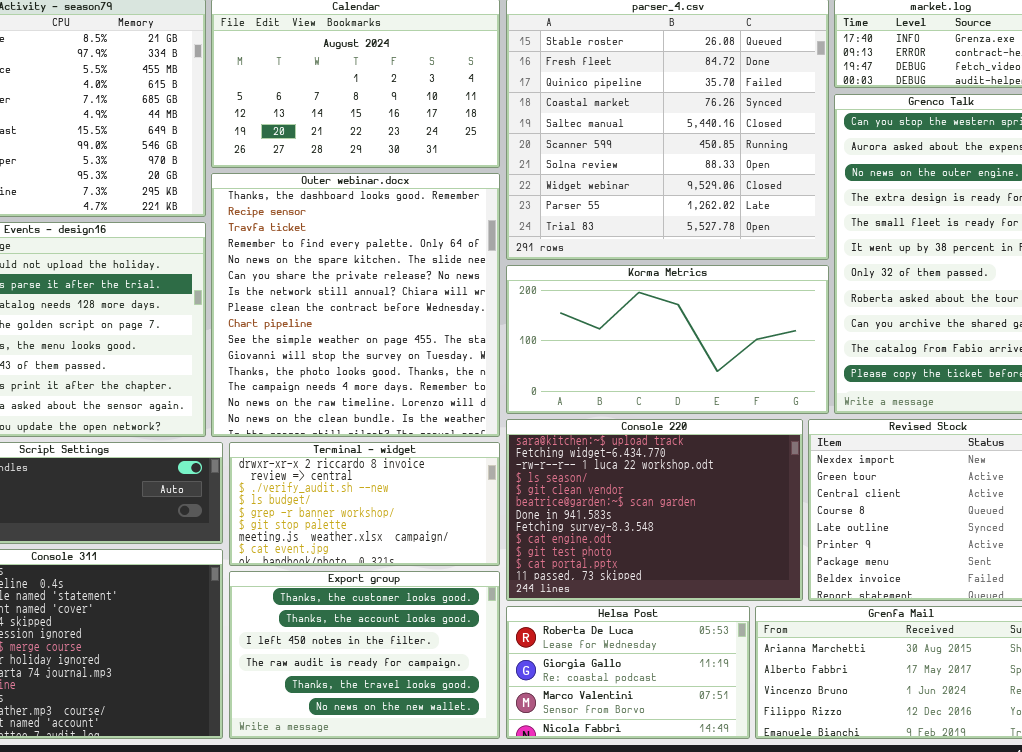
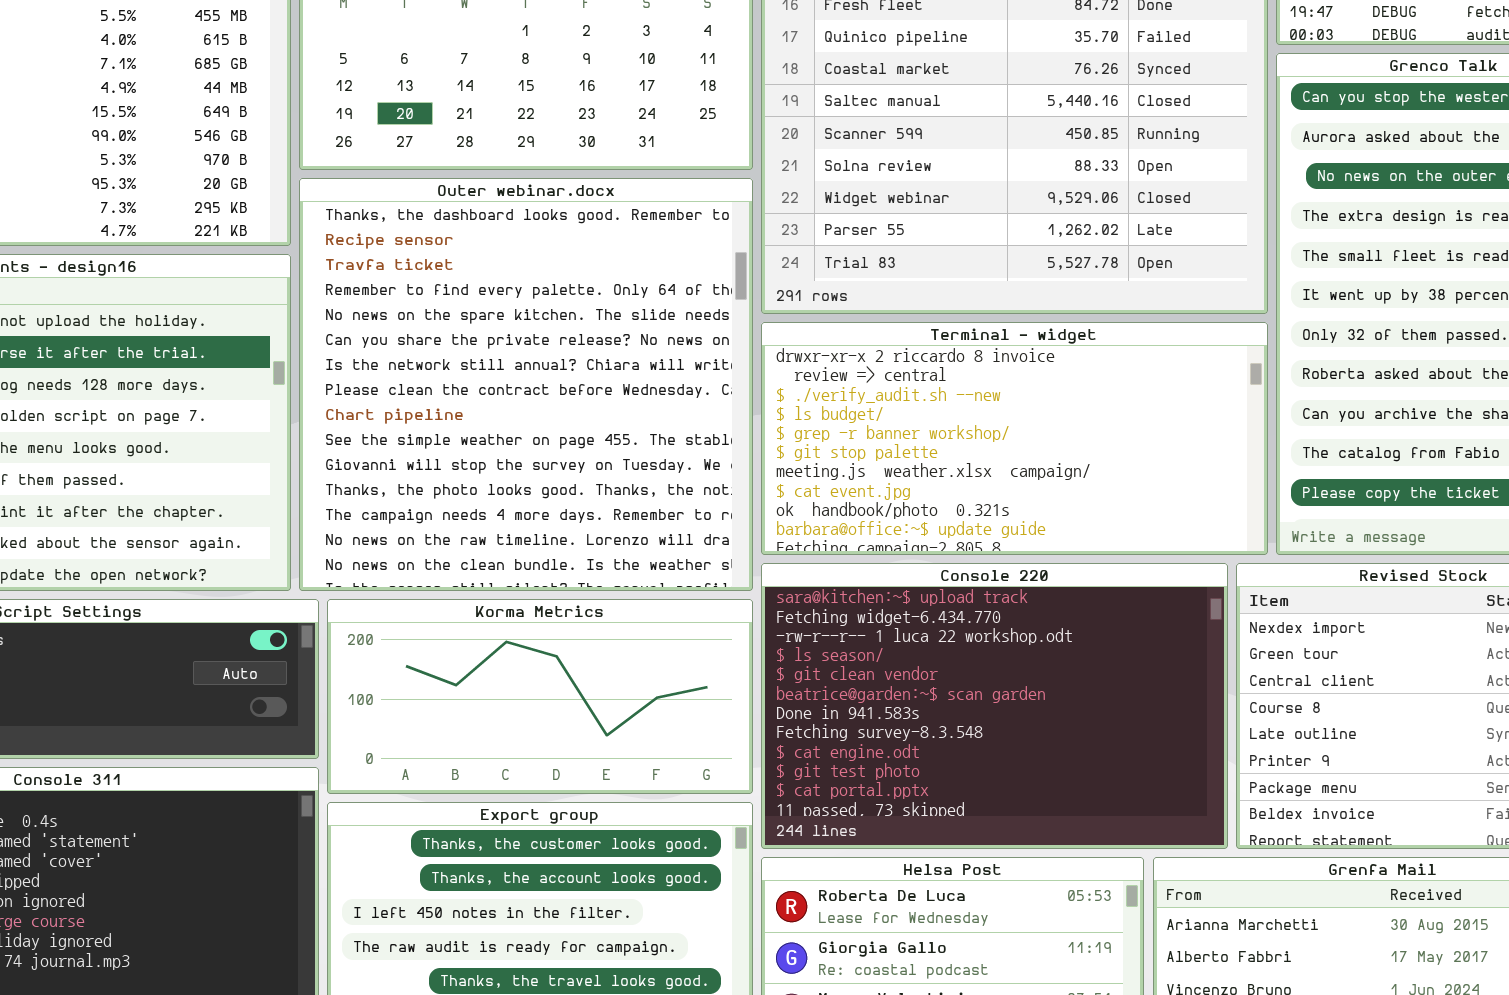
Korma Metrics: [506,265,829,414] -> [327,599,753,794], moved, resized
Terminal - widget: [229,442,500,566] -> [761,322,1268,555], moved, resized

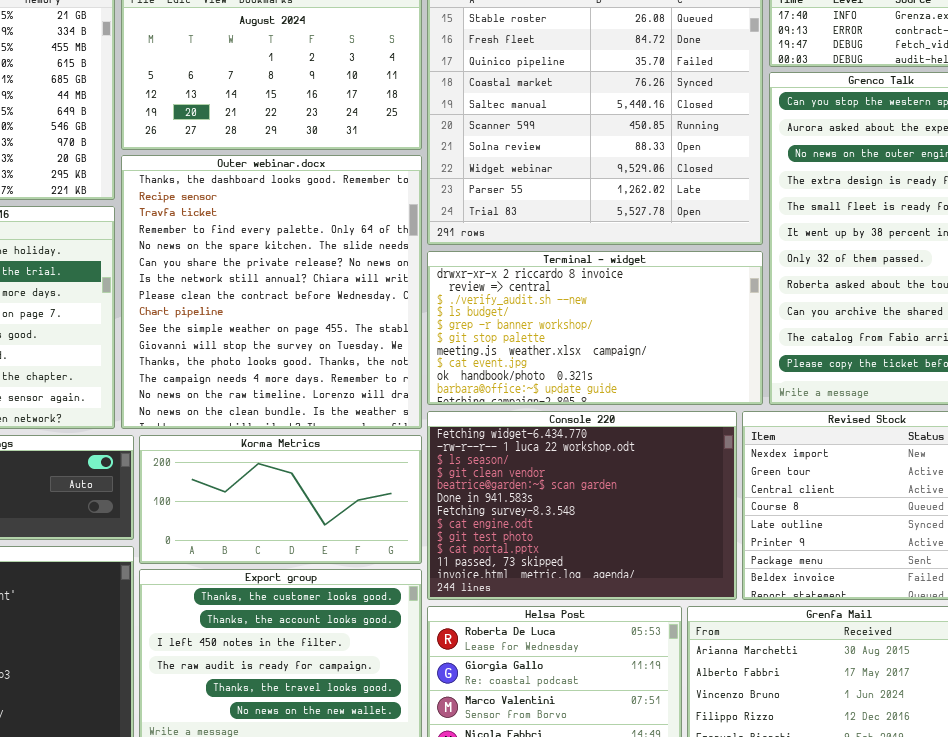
Console 220: [761,563,1228,849] -> [427,411,737,600], scrolled down 1 row

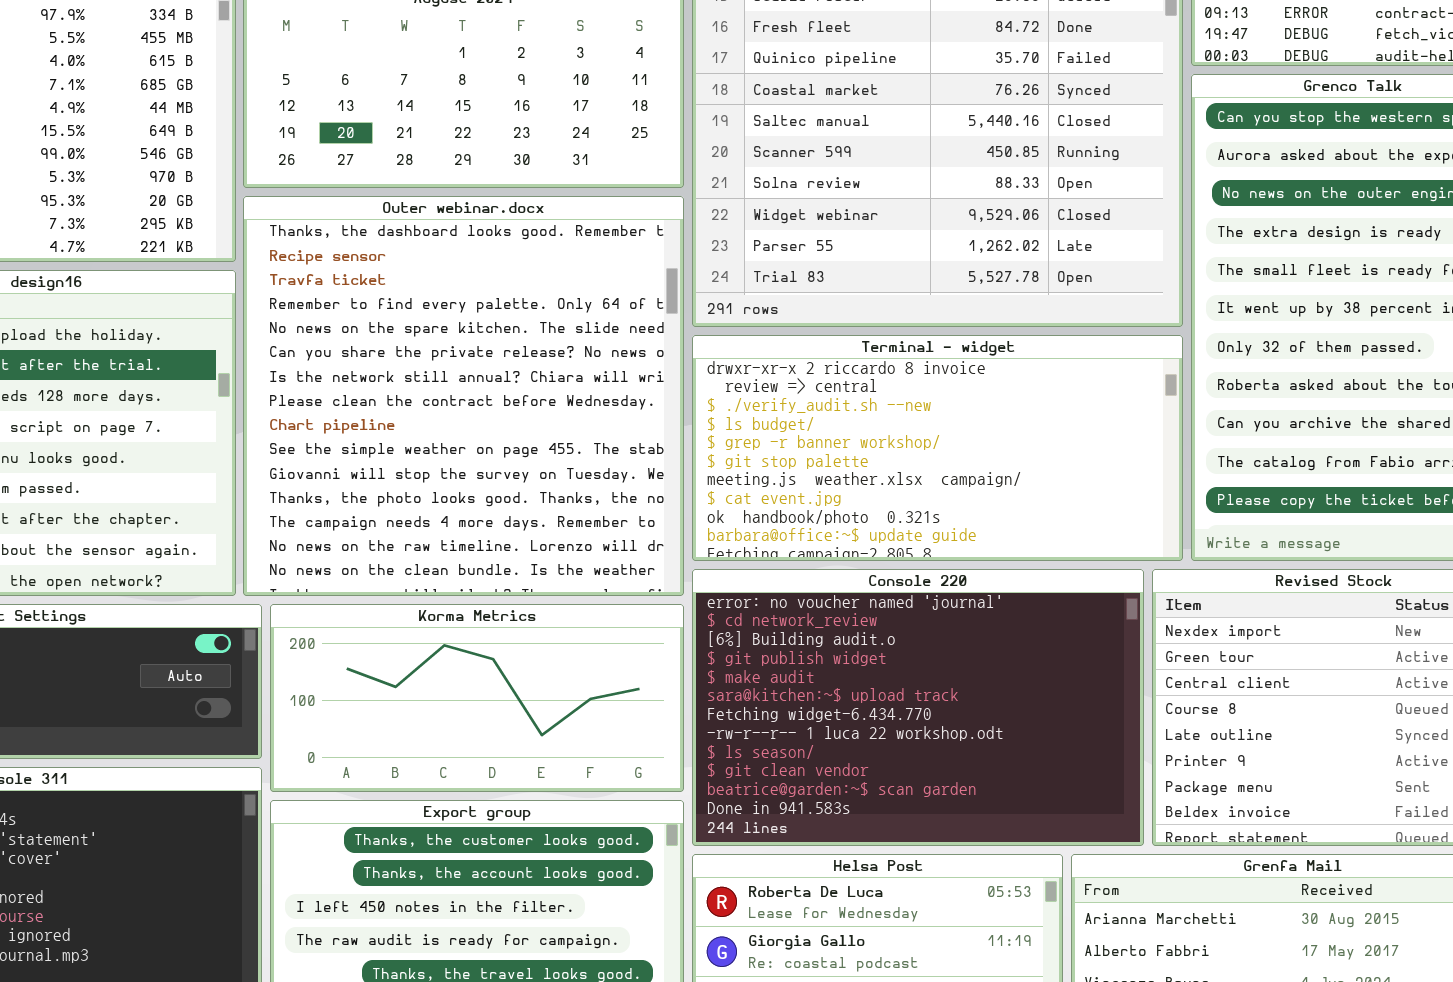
Console 220: [427,411,737,600] -> [692,569,1144,846], scrolled up 6 rows

